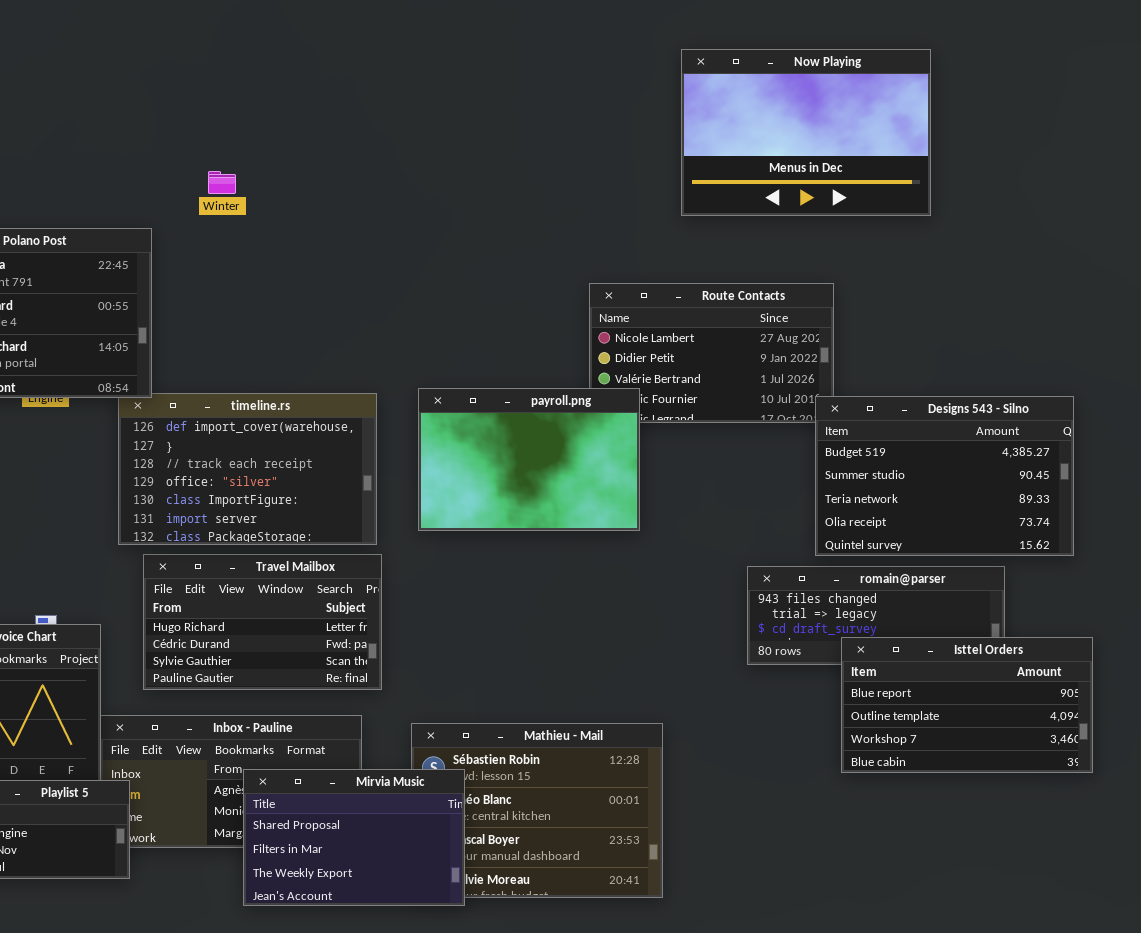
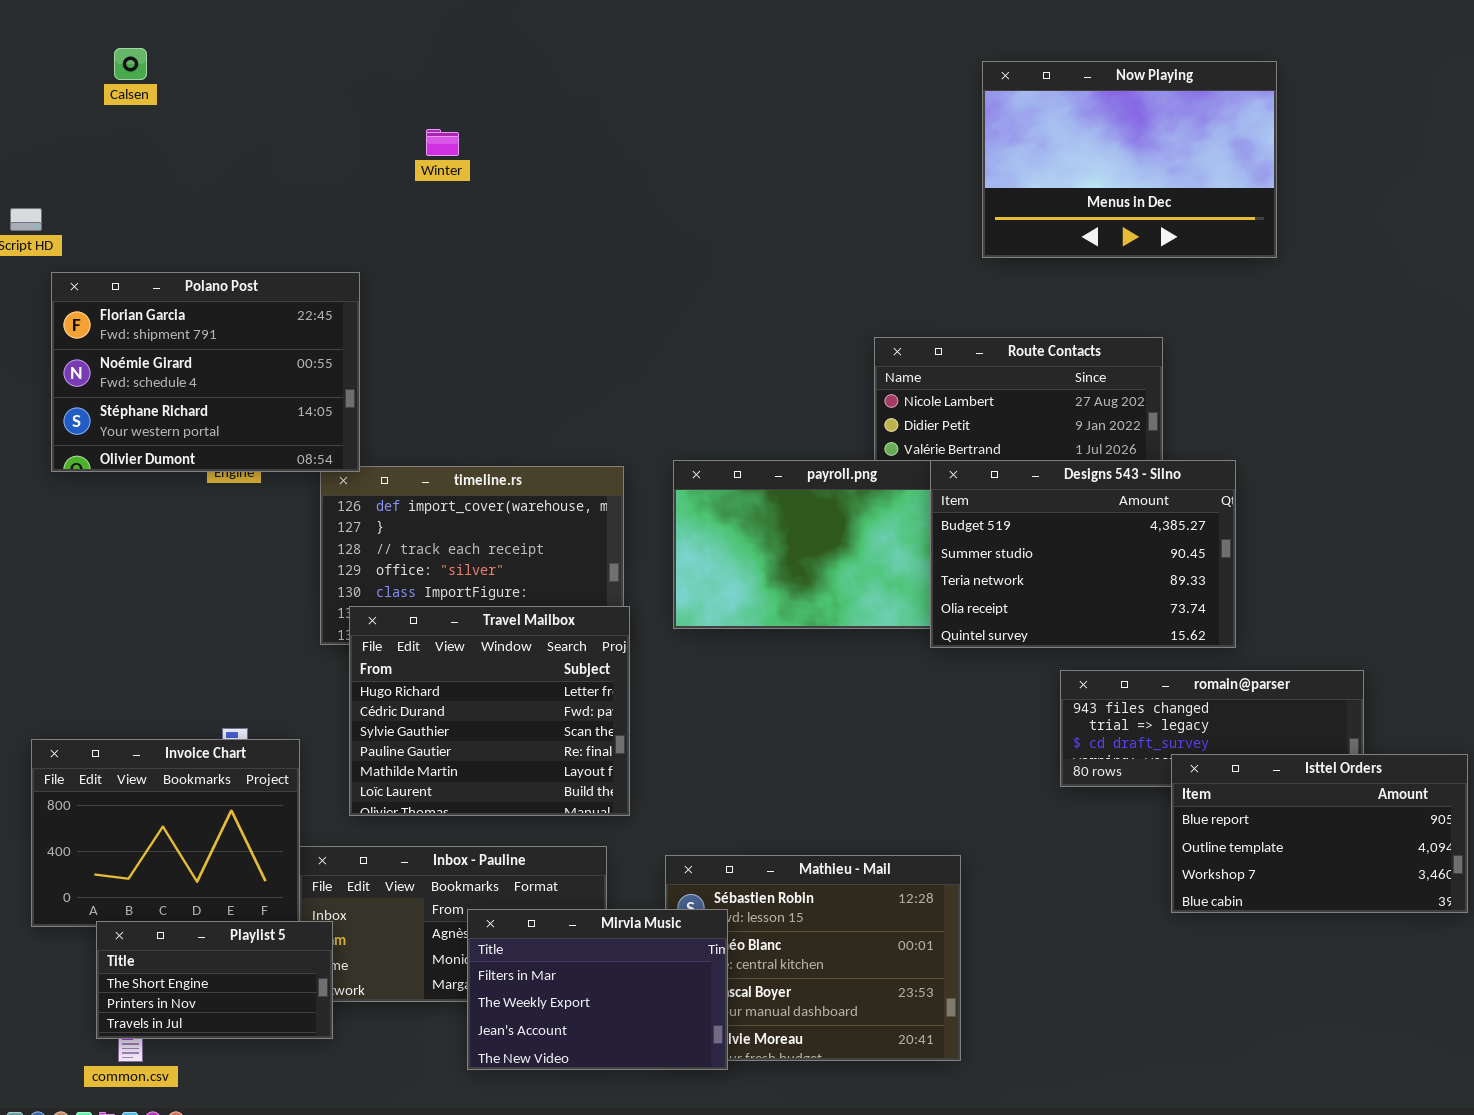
Winter: [208,171,236,194] -> [426,129,459,156], moved
Designs 543 - Silno: [815,396,1074,556] -> [930,460,1236,648], moved
Travel Mailbox: [143,554,382,690] -> [349,606,630,816], resized
Mirvia Music: [243,769,465,906] -> [467,909,728,1070], scrolled down 1 row

